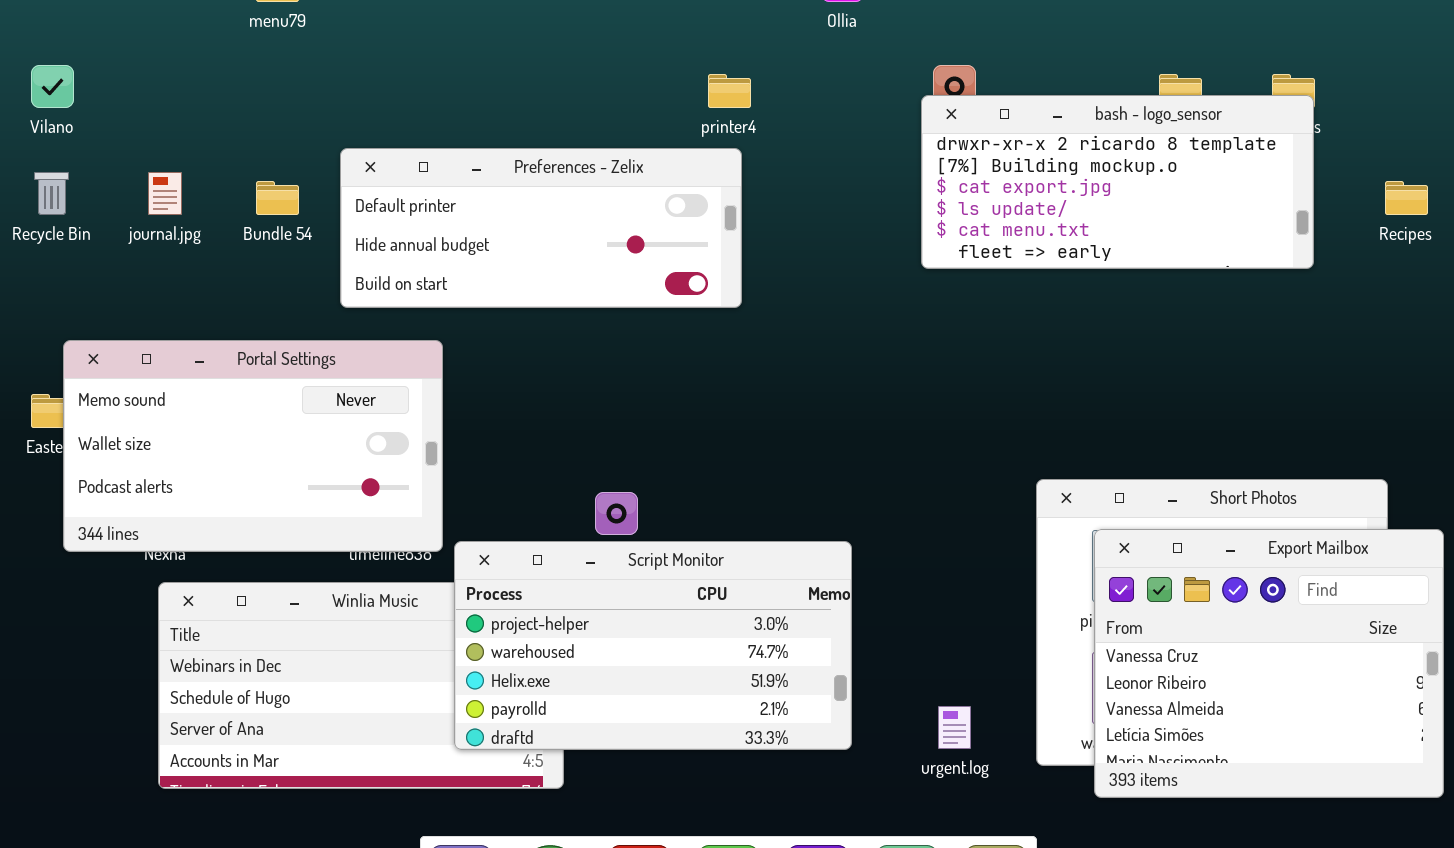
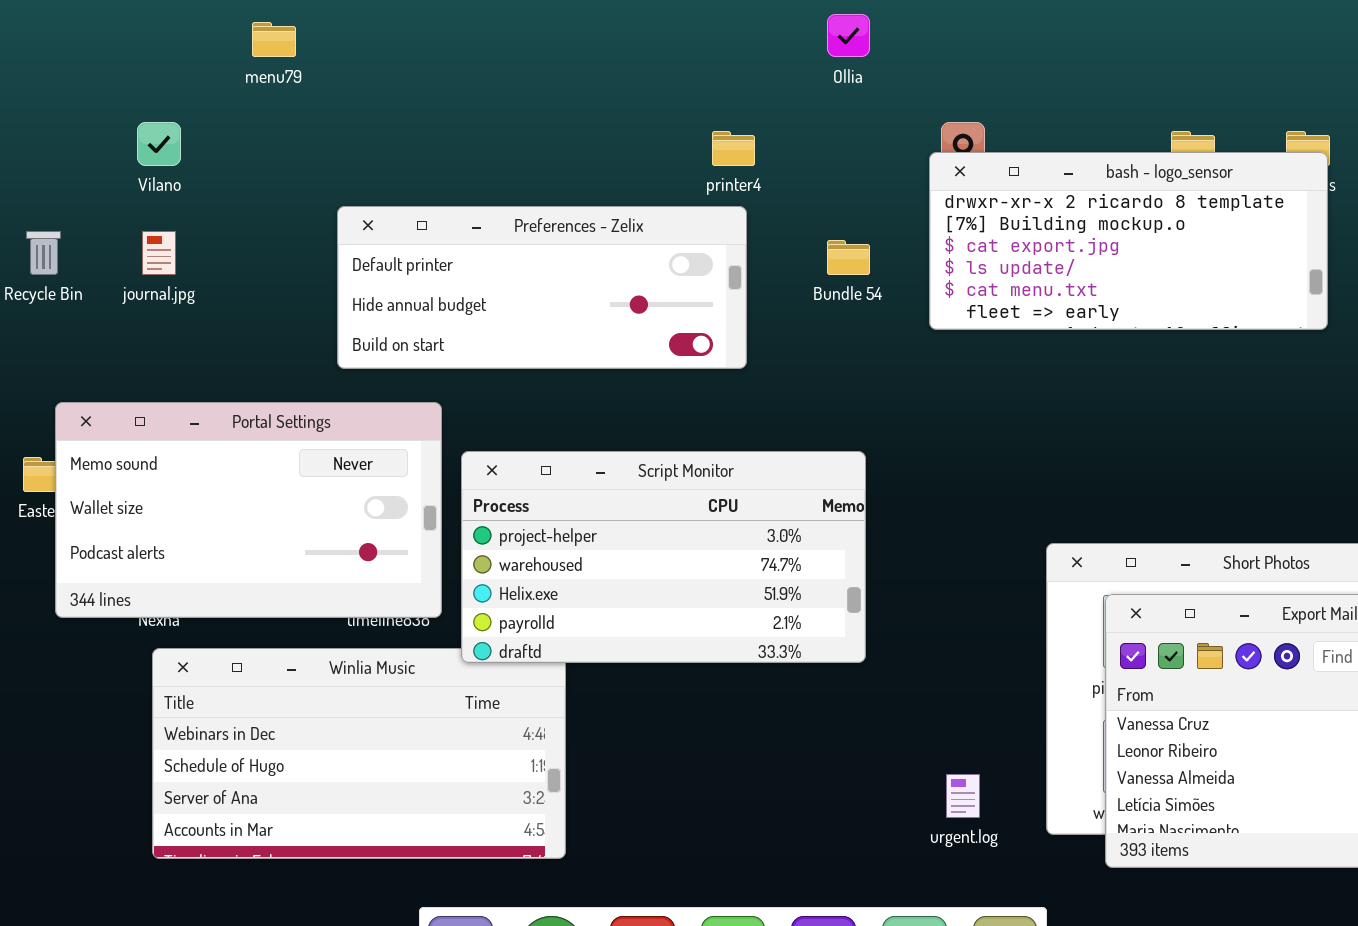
Vilano: [31,65,74,108] -> [137,122,181,166], moved
Bundle 54: [256,181,299,215] -> [827,240,870,275], moved
Script Monitor: [454,541,852,750] -> [461,451,866,663], moved

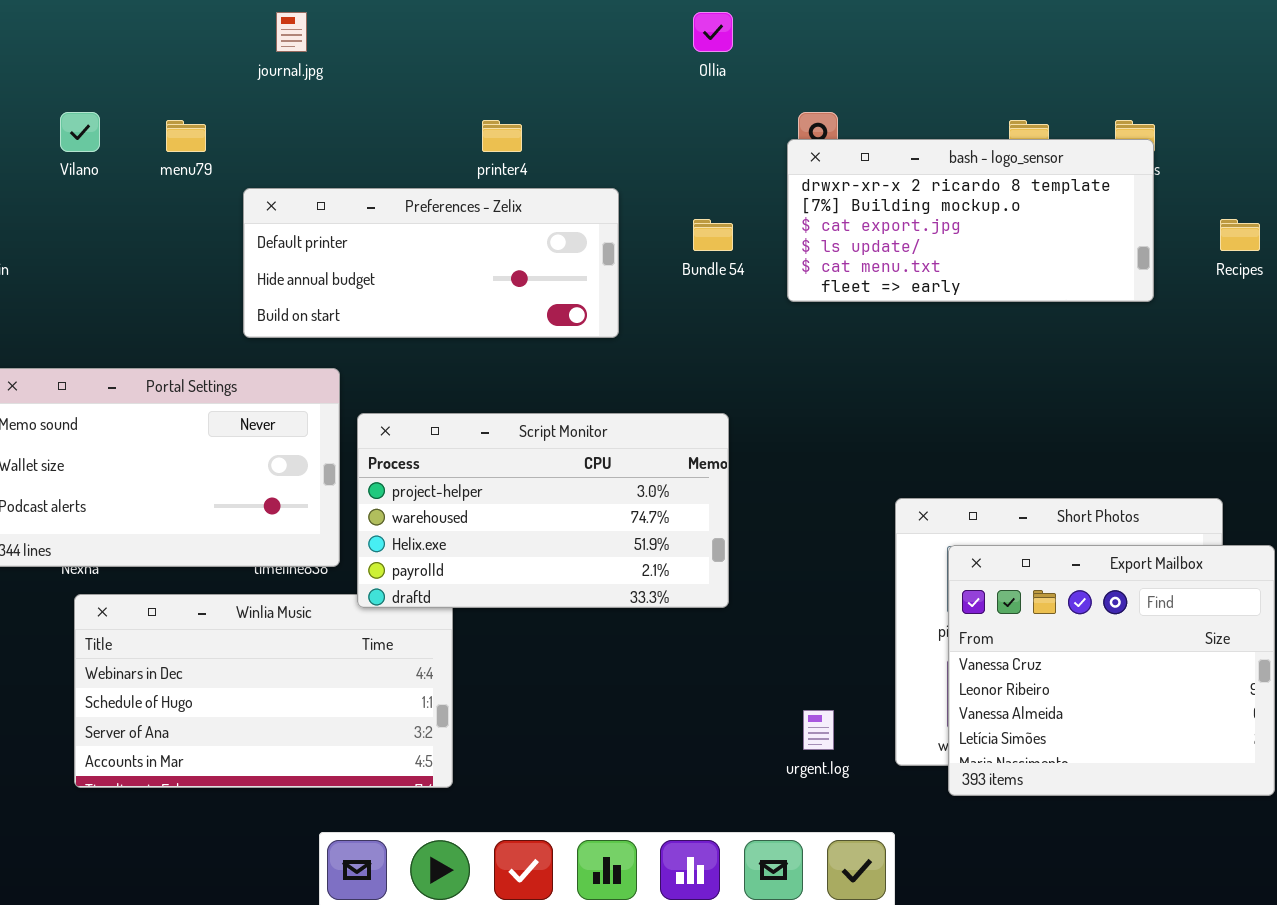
menu79: [252,22,296,57] -> [166,120,206,152], moved
printer4: [712,131,755,166] -> [482,120,522,152], moved
journal.jpg: [142,231,176,275] -> [276,12,307,52], moved

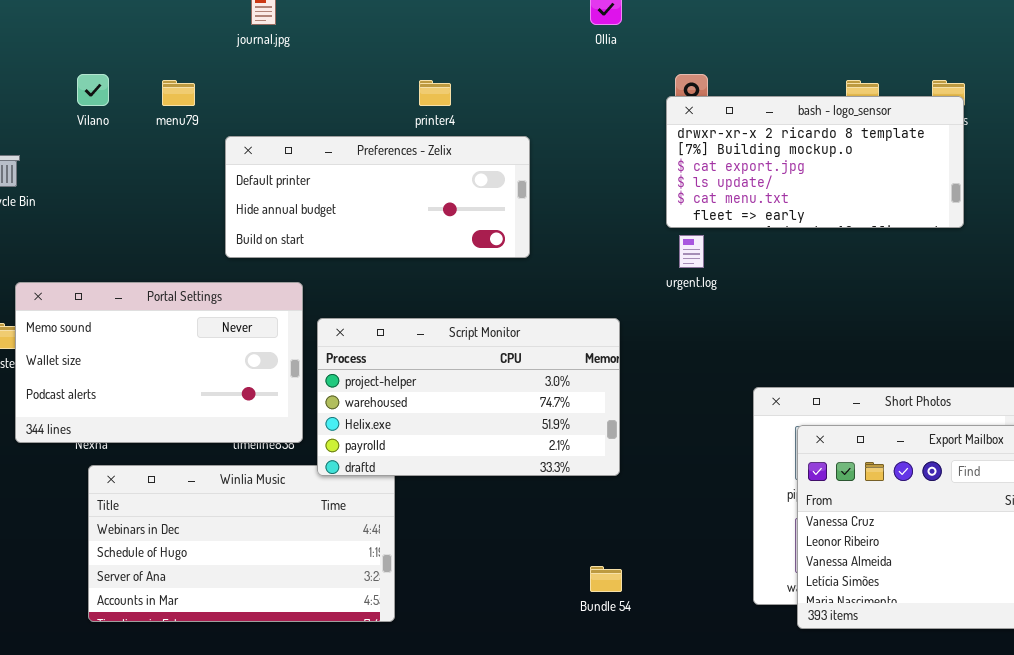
Bundle 54: [693,219,733,251] -> [590,566,622,592], moved
urgent.log: [803,710,834,750] -> [679,235,704,268], moved

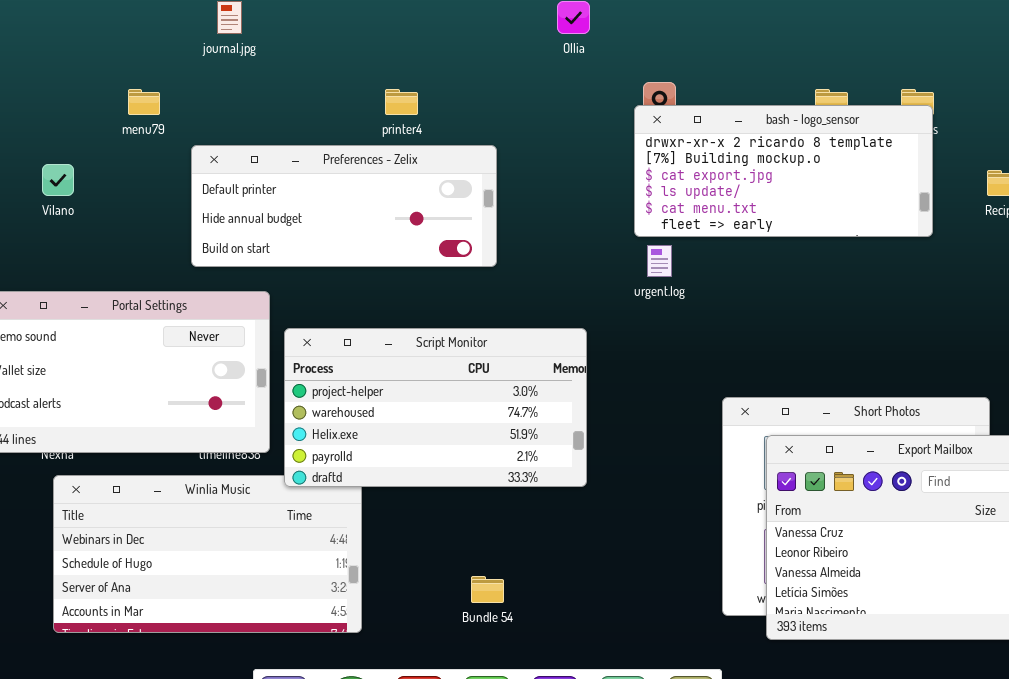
Vilano: [77,74,109,106] -> [42,164,74,196], moved
Bundle 54: [590,566,622,592] -> [471,576,504,603], moved

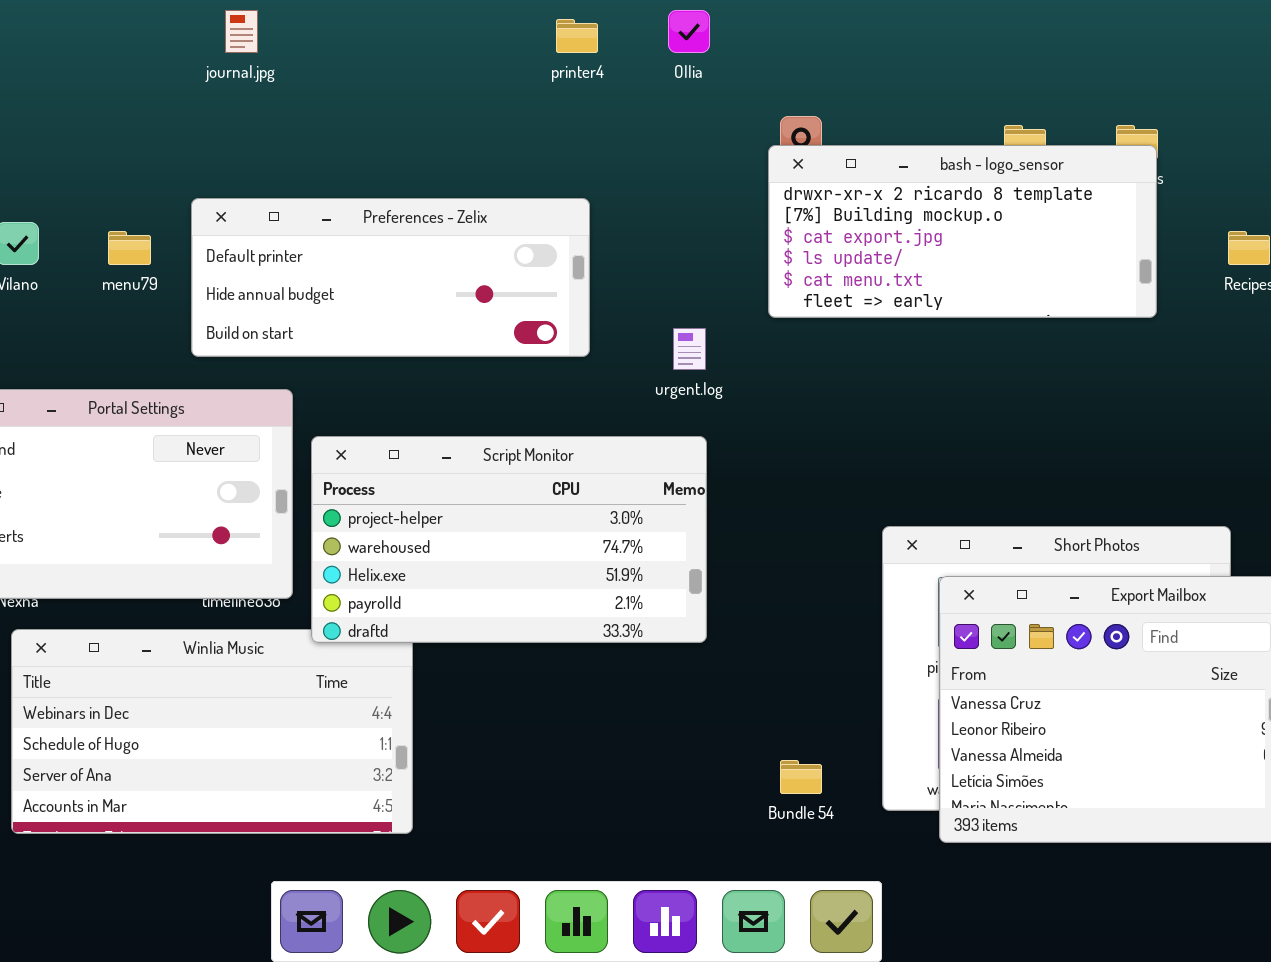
menu79: [128,89,160,115] -> [108,231,151,265], moved
printer4: [385,89,418,115] -> [556,19,598,53], moved
urgent.log: [647,245,672,277] -> [673,328,706,370], moved
Bundle 54: [471,576,504,603] -> [780,760,822,794], moved

